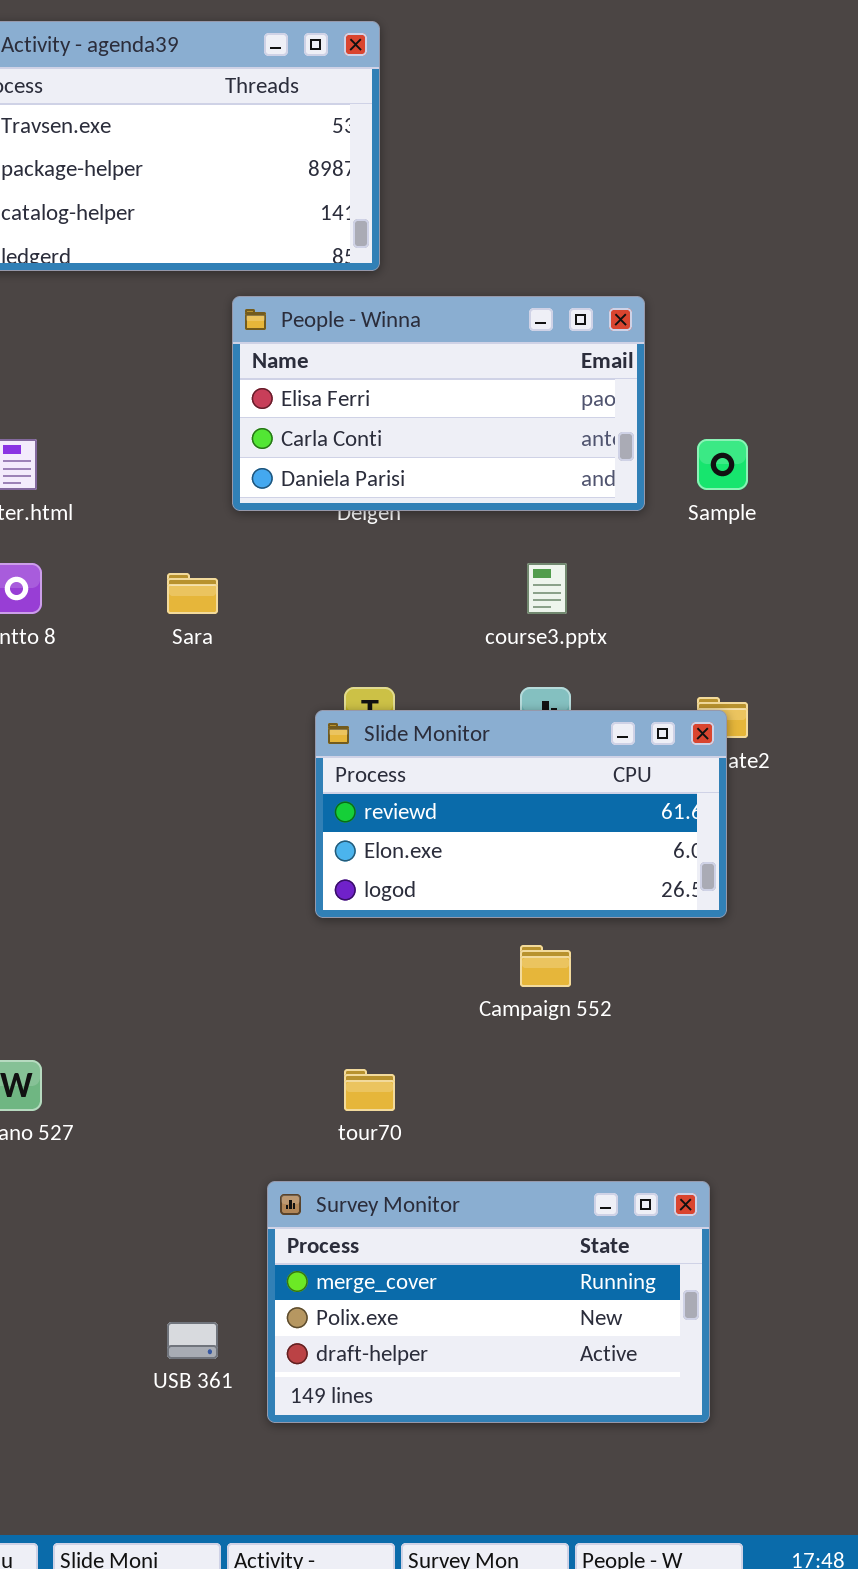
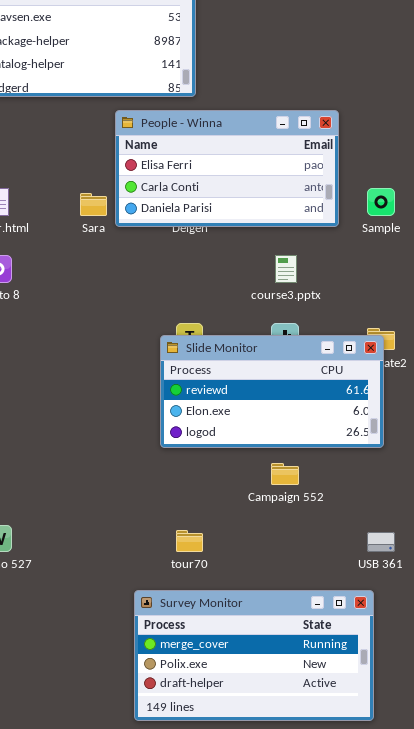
Sara: [167,573,218,614] -> [80,193,107,216], moved
USB 361: [167,1322,218,1359] -> [367,532,395,552], moved

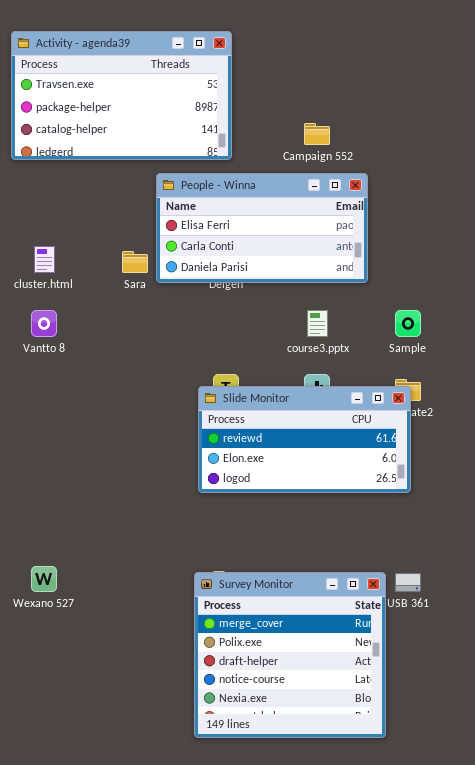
Sample: [367,188,395,216] -> [395,310,421,337], moved
Campaign 552: [271,463,299,485] -> [304,123,330,145], moved
Survey Monitor: [134,590,374,721] -> [194,572,386,738], moved, resized

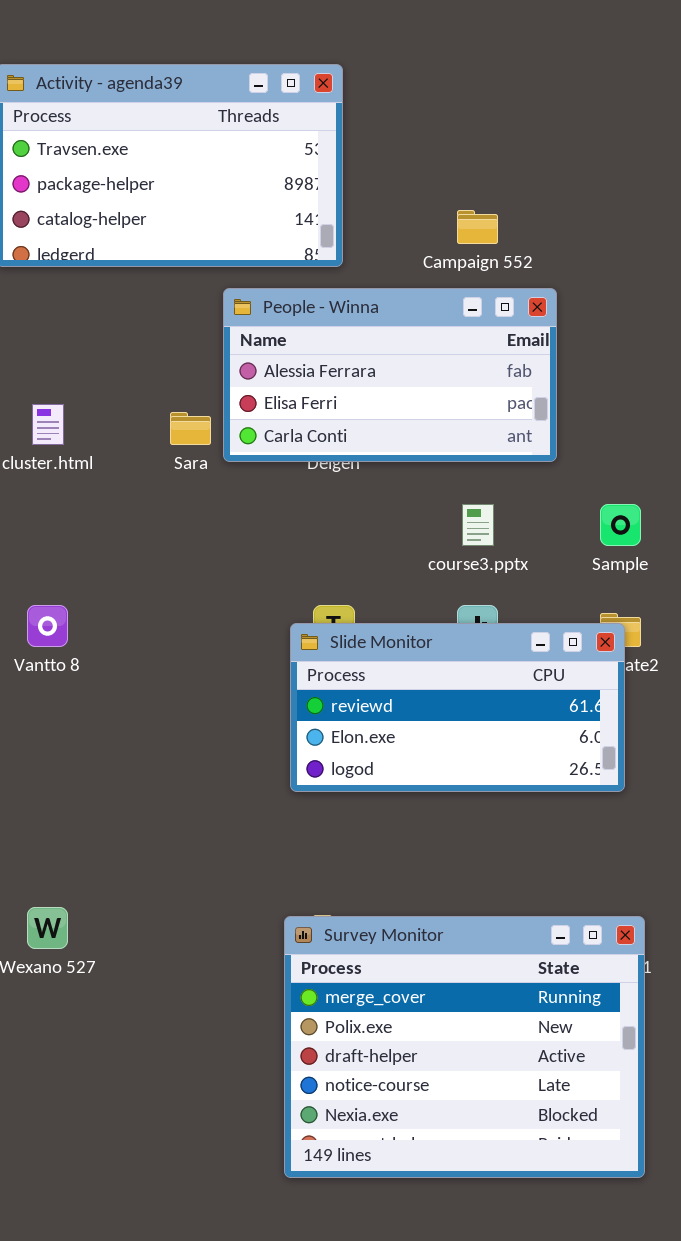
People - Winna: [156,173,368,283] -> [223,288,557,462], scrolled up 1 row
Vantto 8: [31,310,57,337] -> [27,605,68,647], moved
Survey Monitor: [194,572,386,738] -> [284,916,645,1178], resized

